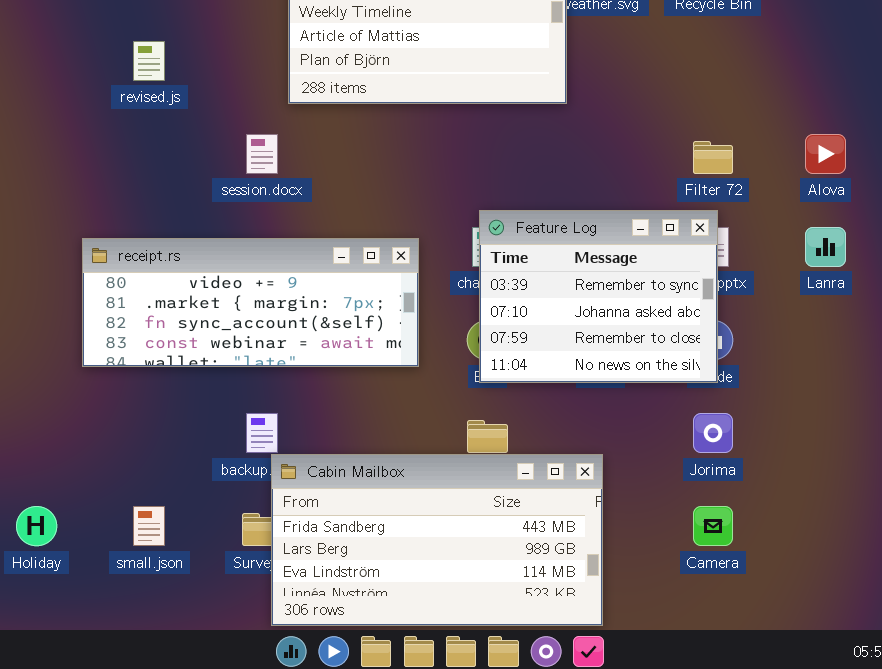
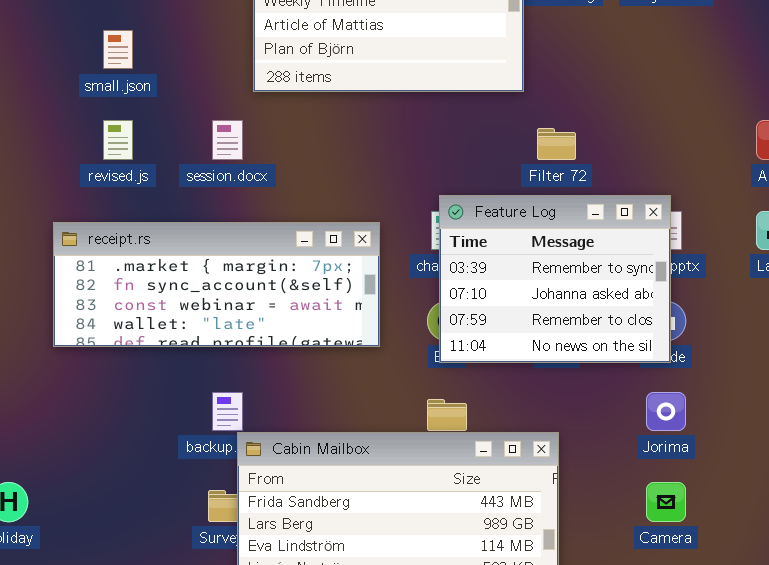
revised.js: [133,41,165,81] -> [103,120,133,160], moved
Filter 72: [693,141,733,174] -> [537,128,576,160], moved
receipt.rs: [82,238,419,367] -> [53,222,380,347], scrolled down 1 row
small.json: [133,506,165,546] -> [103,30,133,69], moved

